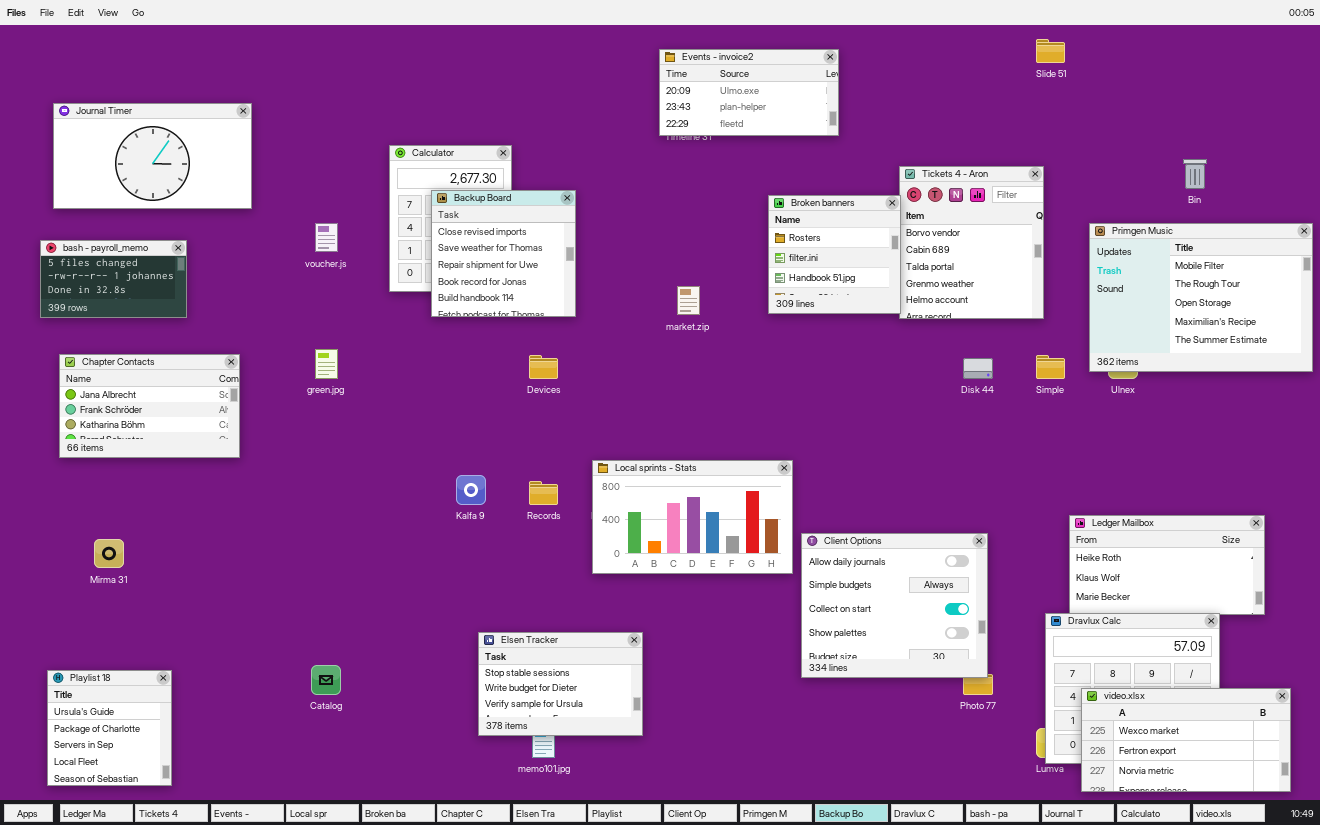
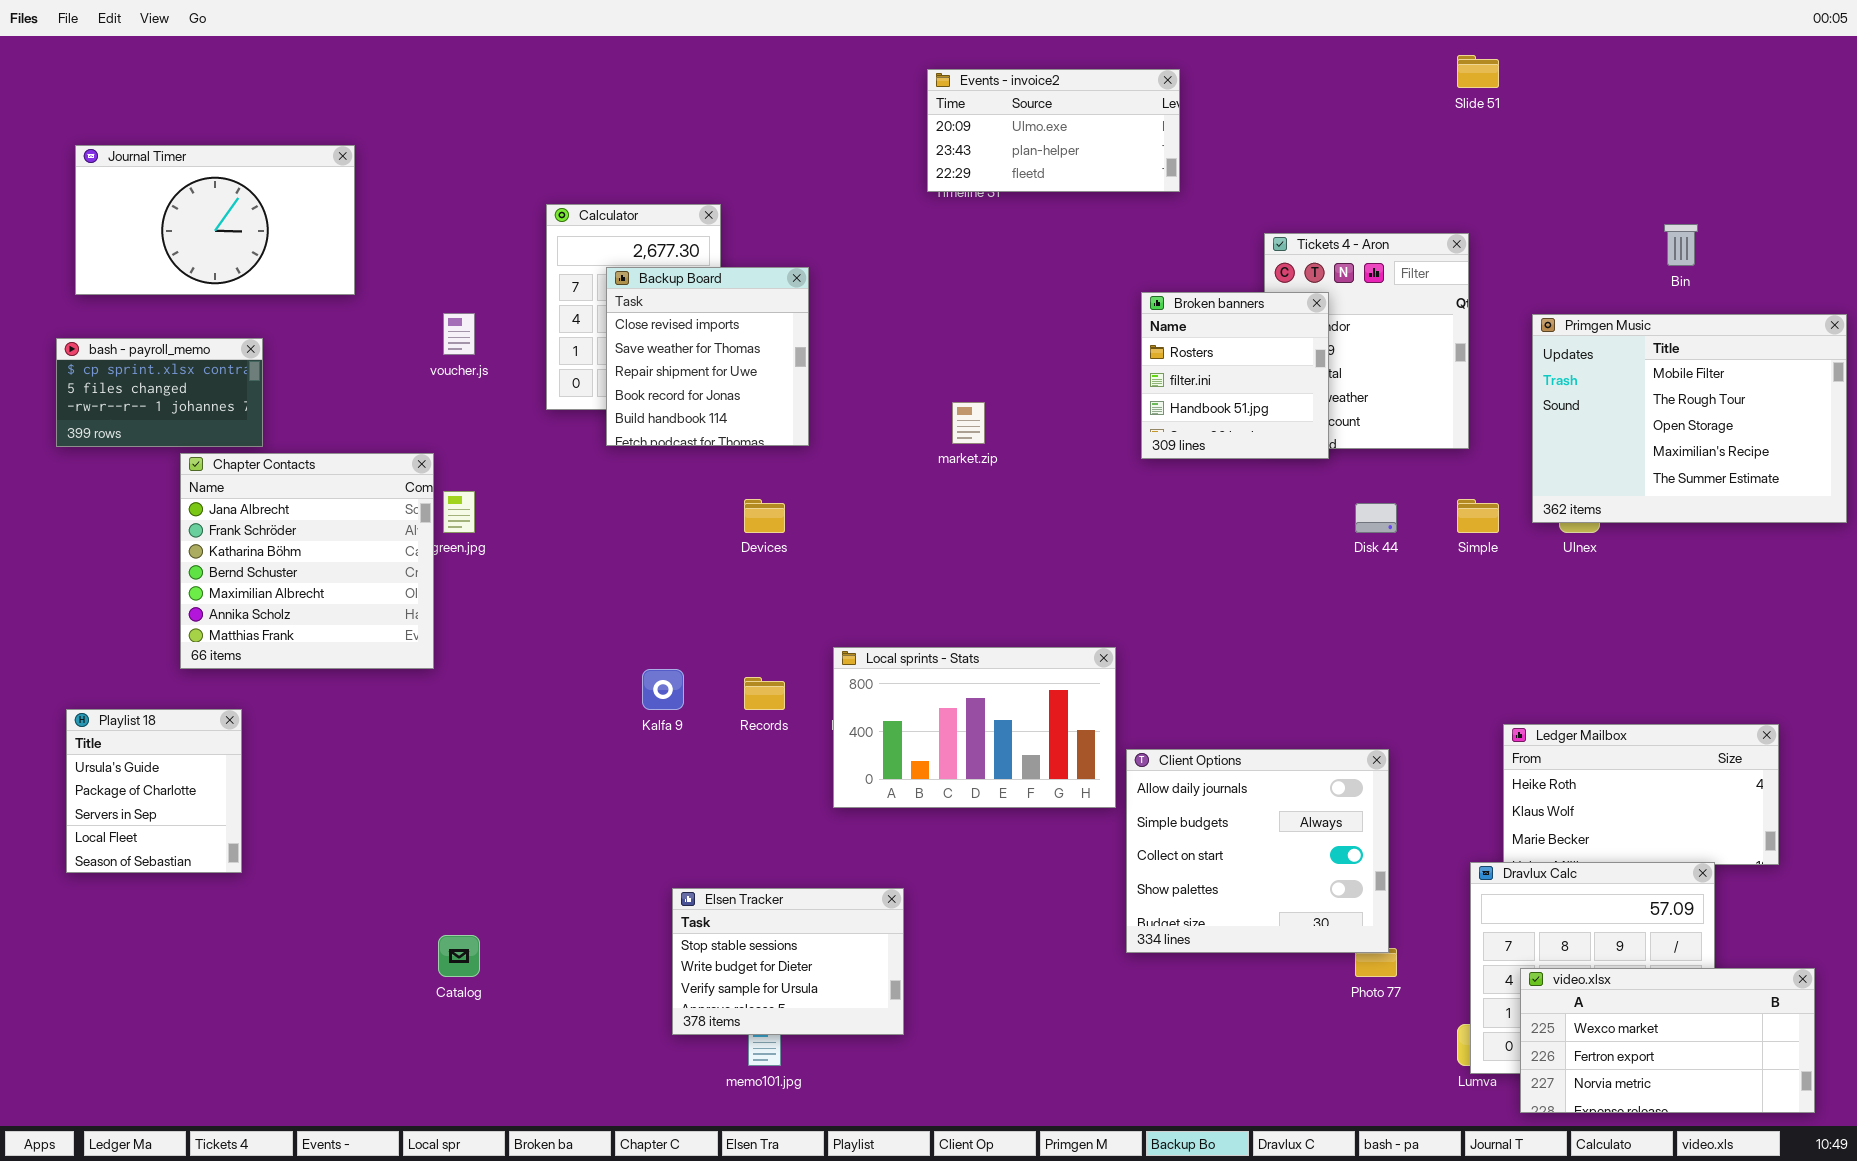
Broken banners: [768,195,901,314] -> [1141,292,1329,459], moved
bash - payroll_memo: [40,240,187,318] -> [56,338,263,447], scrolled up 1 row
Chapter Contacts: [59,354,240,458] -> [180,453,434,669], moved, resized
Playlist 18: [47,670,172,786] -> [66,709,242,873], moved

